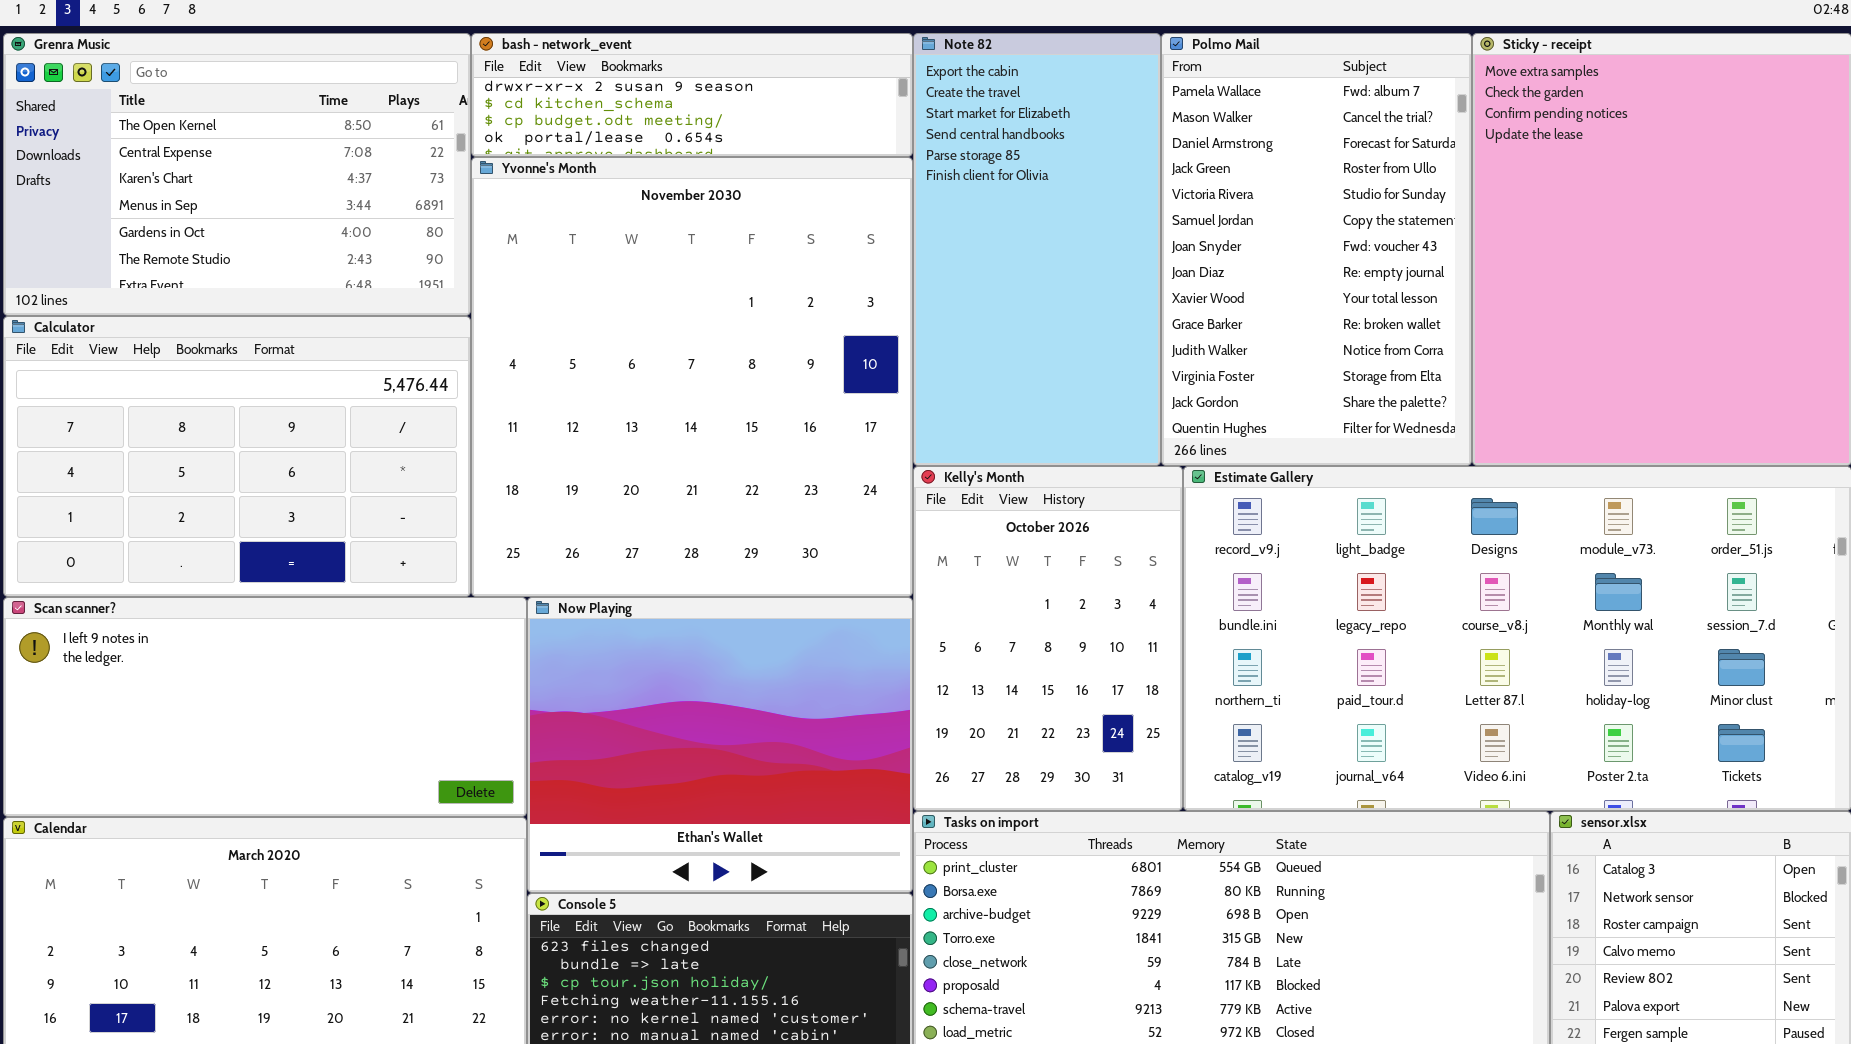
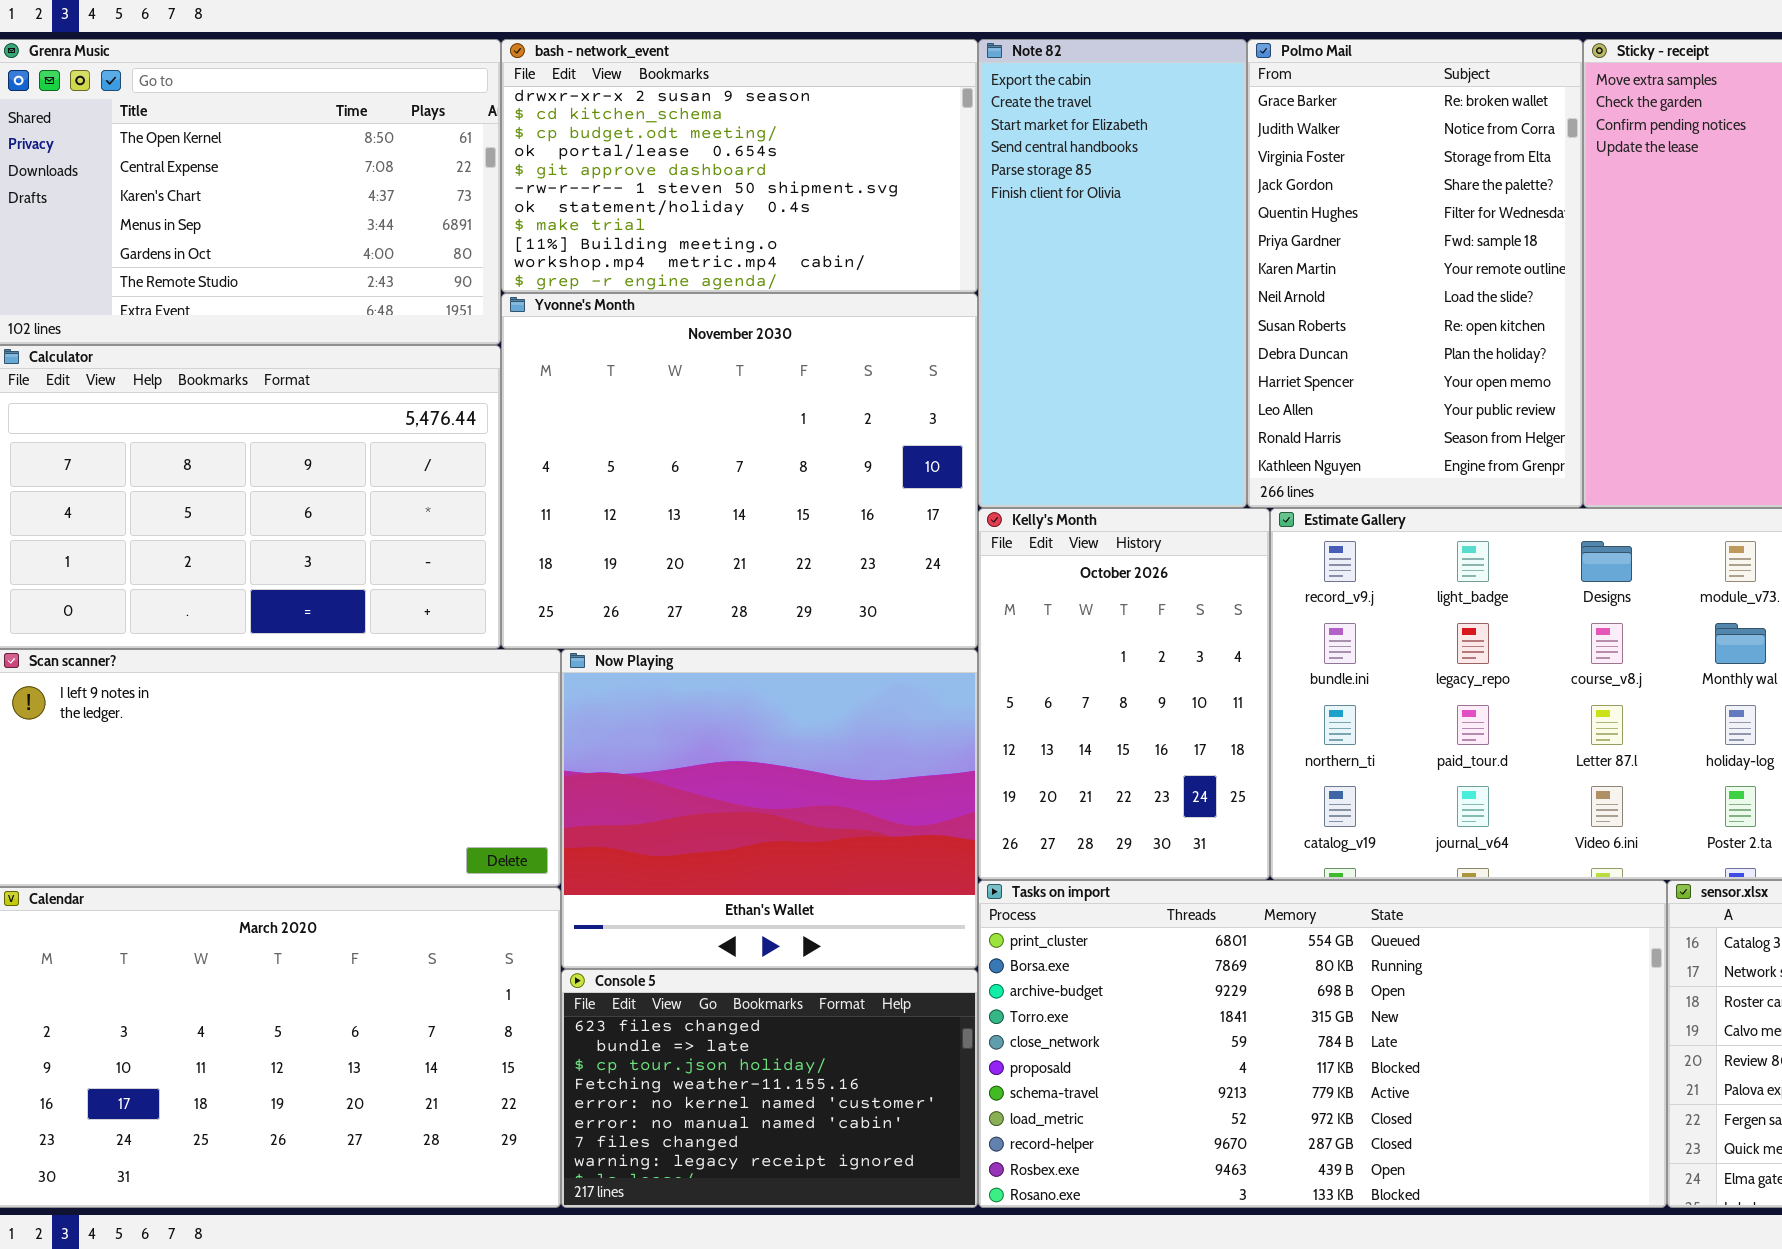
bash - network_event: [471,33,913,157] -> [501,39,978,293], resized
Polmo Mail: [1161,33,1472,466] -> [1247,39,1583,508], scrolled down 9 rows
Yvonne's Month: [471,157,913,597] -> [501,293,978,649], resized

